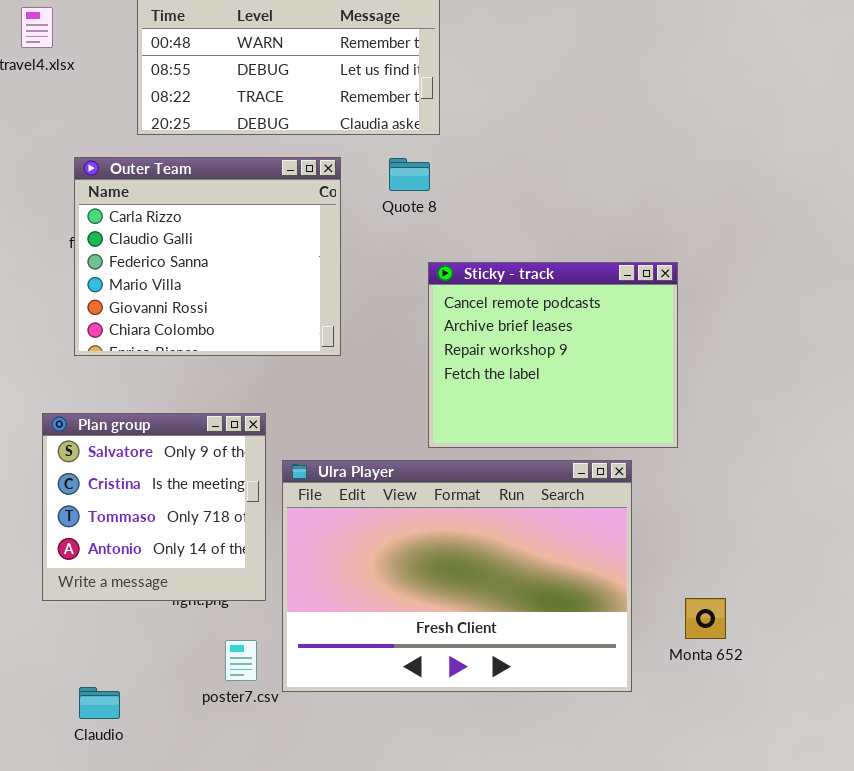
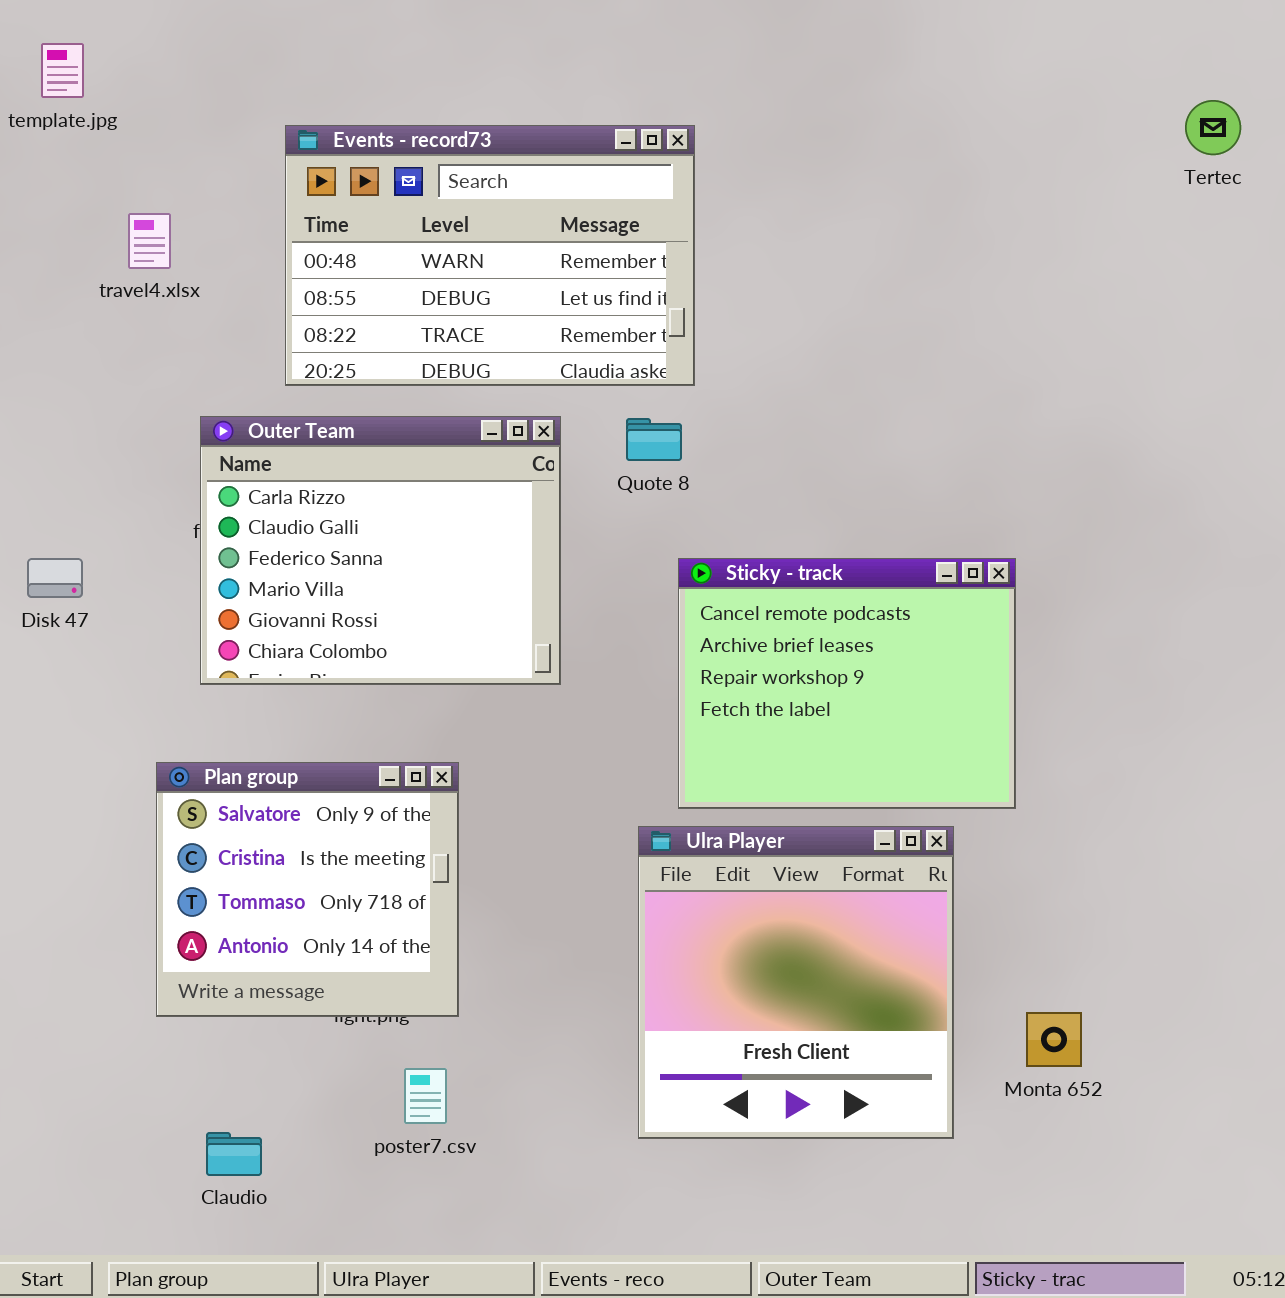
Ulra Player: [282,460,632,692] -> [638,826,954,1139], resized

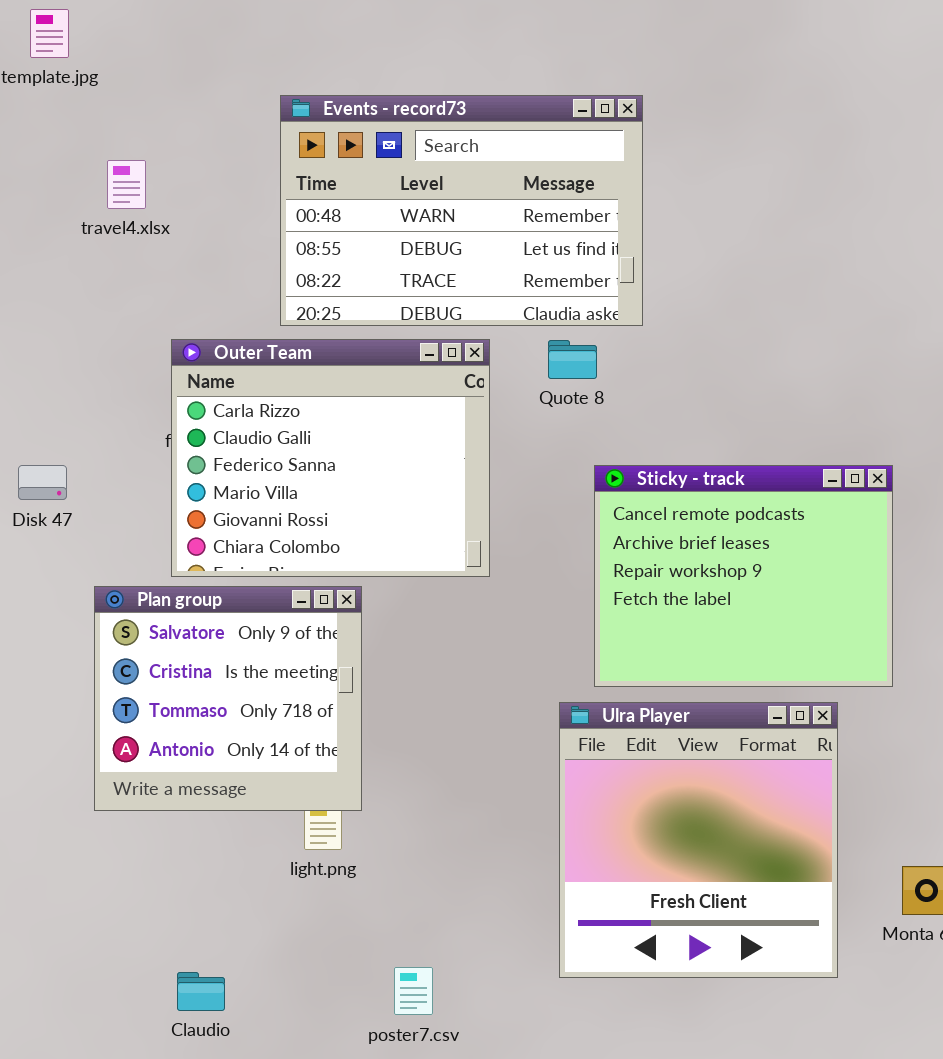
Events - record73: [285,125,695,386] -> [280,95,643,326], moved
Plan group: [156,762,459,1017] -> [94,586,362,811], moved
poster7.csv: [404,1068,447,1124] -> [394,967,433,1015], moved

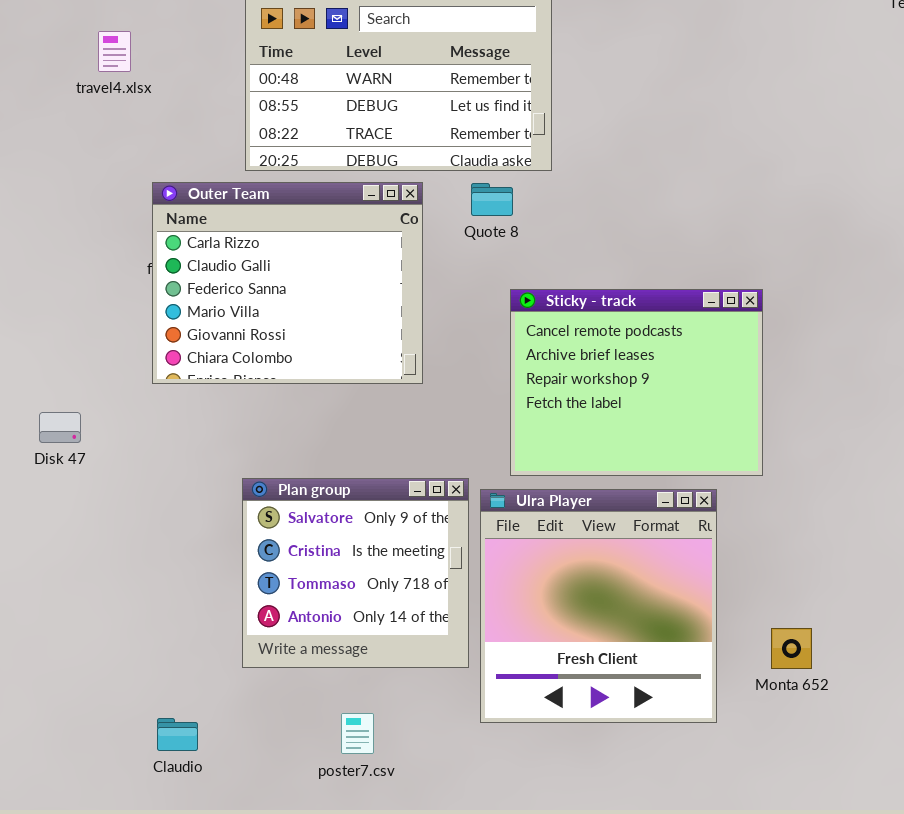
Disk 47: [18,465,67,500] -> [39,412,81,443], moved
Plan group: [94,586,362,811] -> [242,478,469,668], moved

